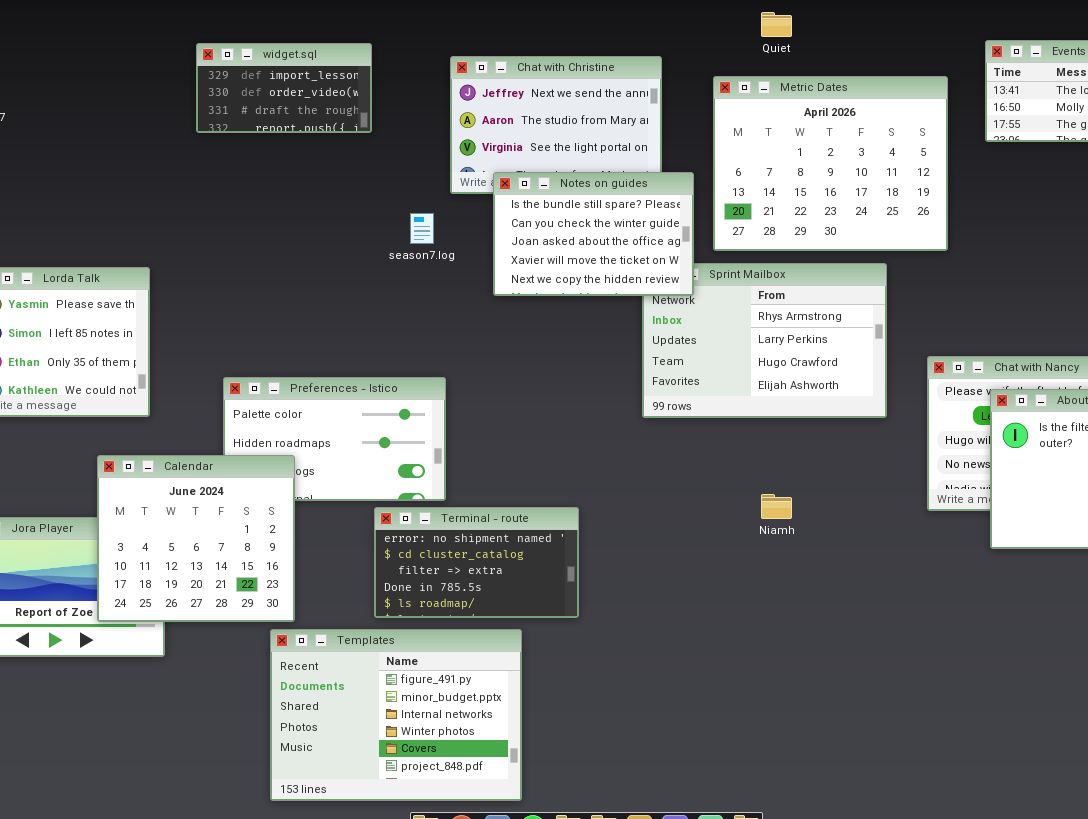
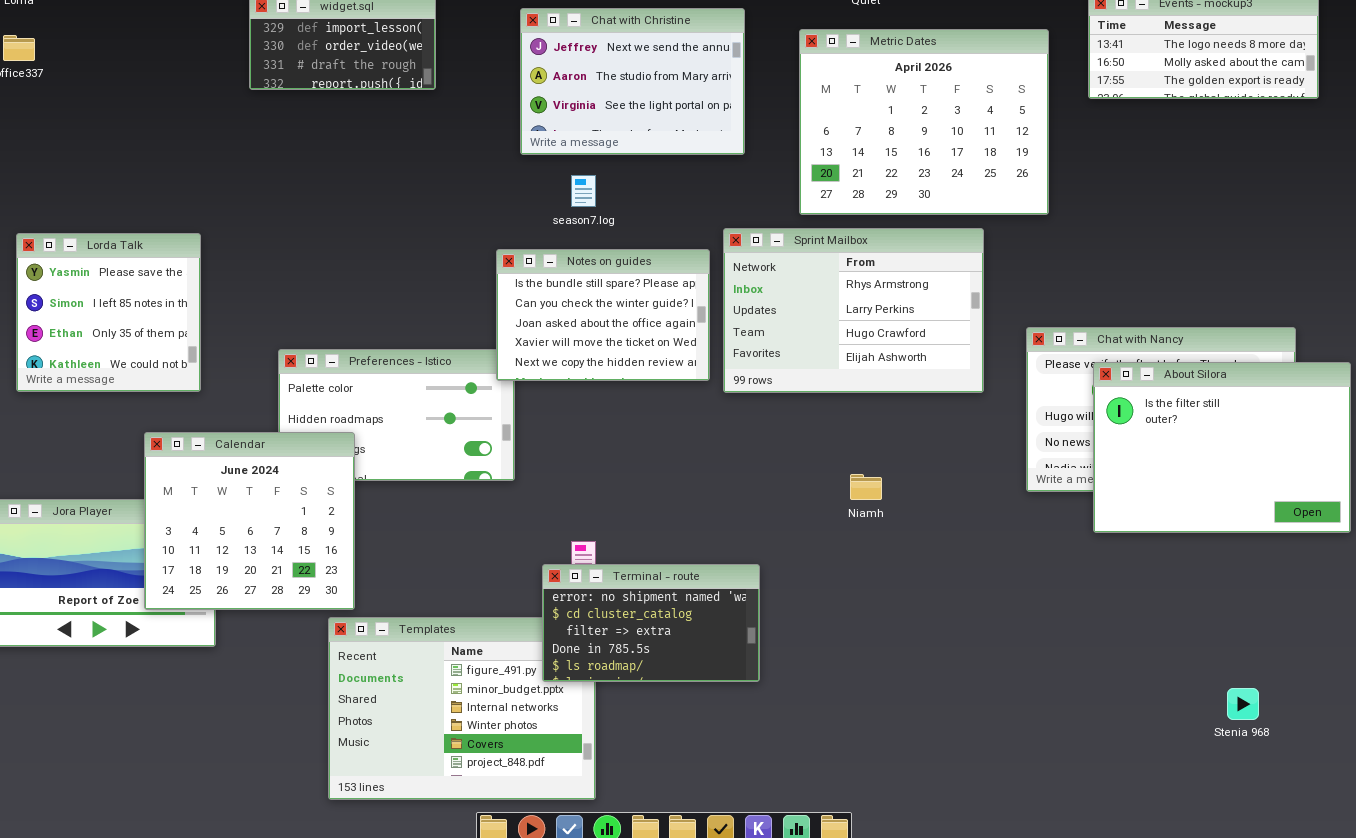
Notes on guides: [493,172,694,296] -> [496,249,710,381], moved
season7.log: [410,213,434,244] -> [571,175,596,207], moved
Terminal - route: [374,507,579,618] -> [542,564,760,682], moved

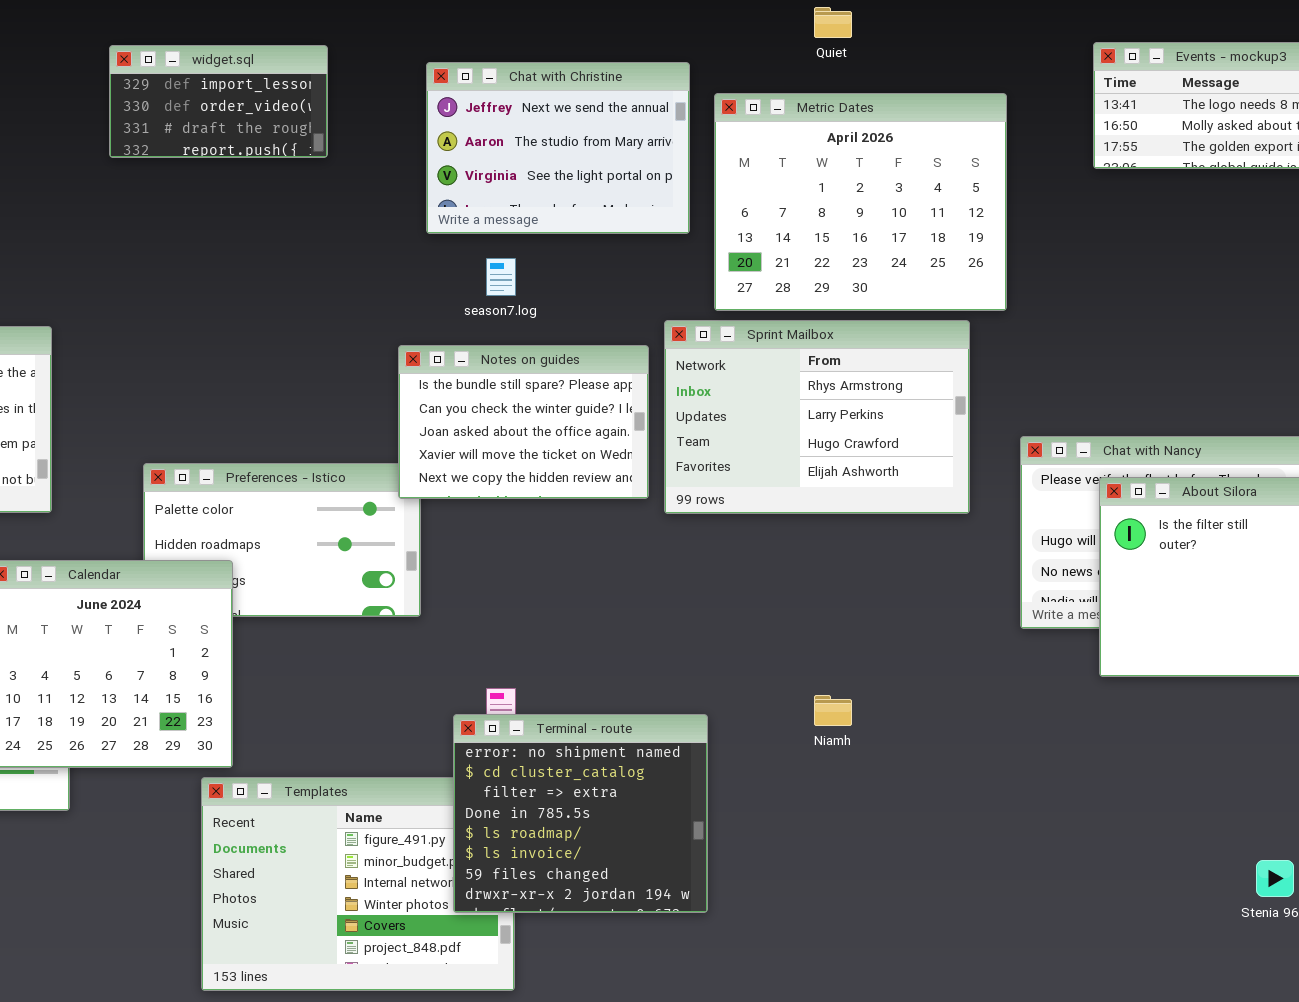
Metric Dates: [799,29,1049,215] -> [714,93,1007,311], moved
Niamh: [850,474,882,500] -> [814,695,852,726], moved
Terminal - route: [542,564,760,682] -> [453,714,708,913], resized

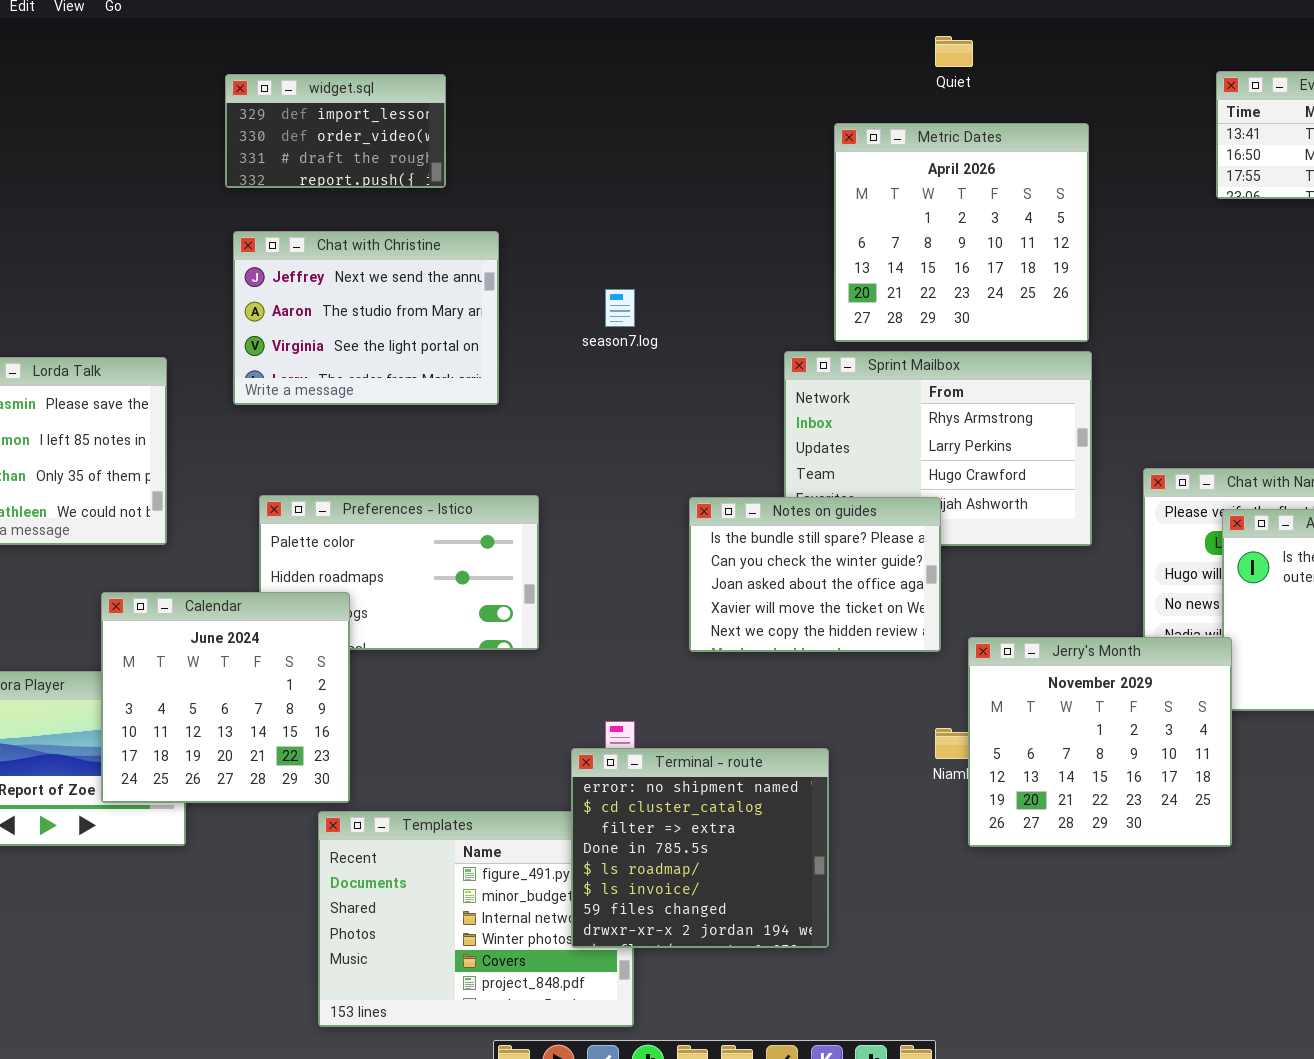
Chat with Christine: [426,62,690,234] -> [233,231,499,405], moved
Metric Dates: [714,93,1007,311] -> [834,123,1089,342], resized
Notes on guides: [398,345,649,499] -> [689,497,941,652], moved
Jerry's Month: none -> [968,637,1232,847], opened

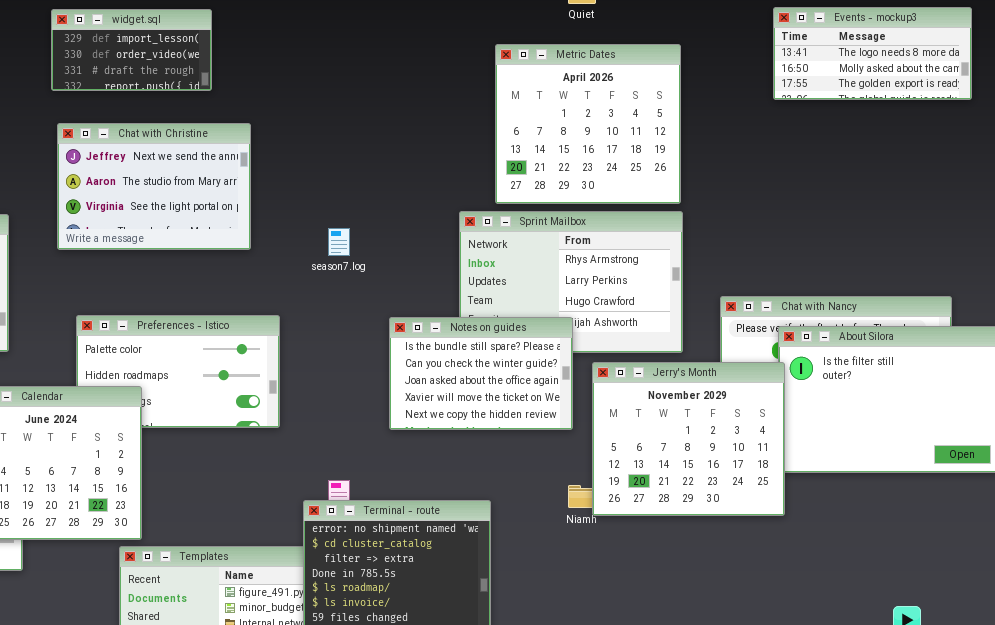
season7.log: [605,289,635,327] -> [328,228,350,256], moved
Jerry's Month: [968,637,1232,847] -> [592,362,785,516], moved

